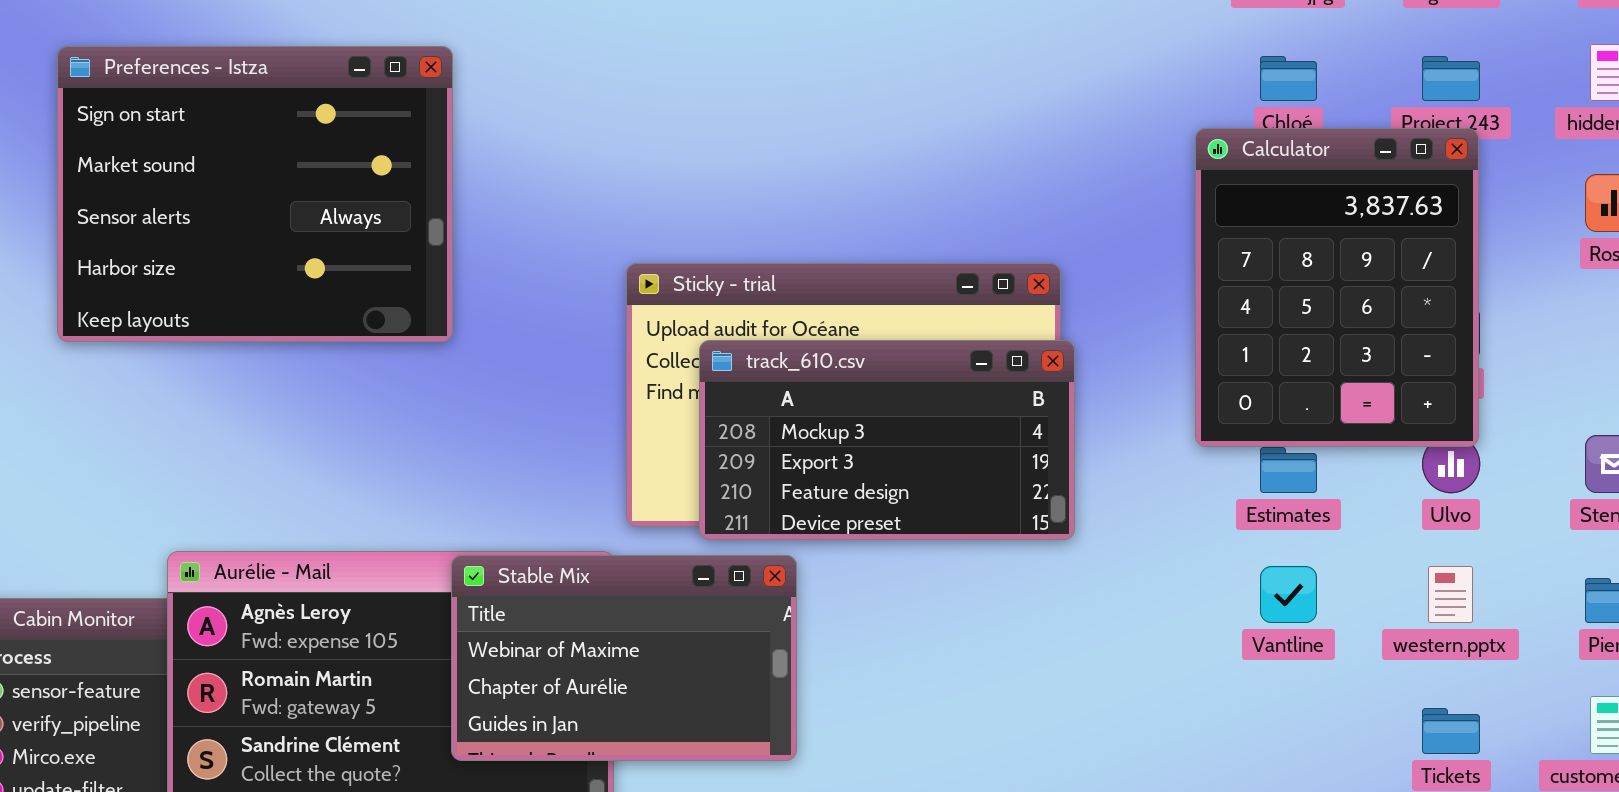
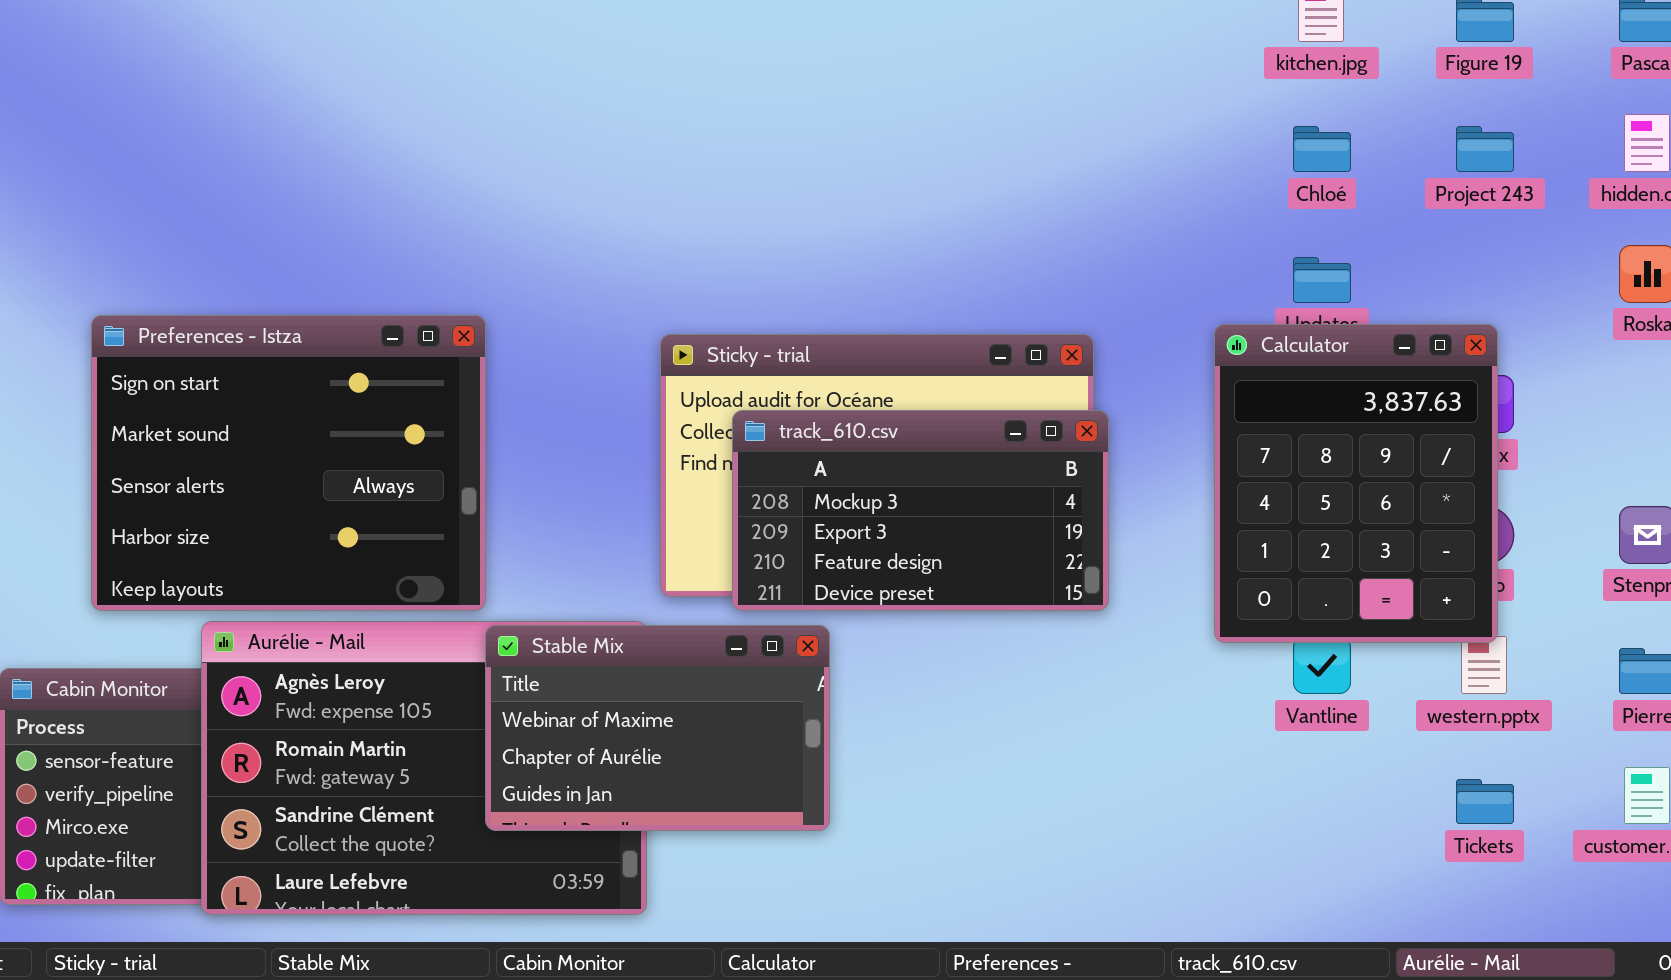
Preferences - Istza: [57,46,453,342] -> [91,315,486,611], moved
Calculator: [1195,128,1479,447] -> [1214,324,1498,643], moved

